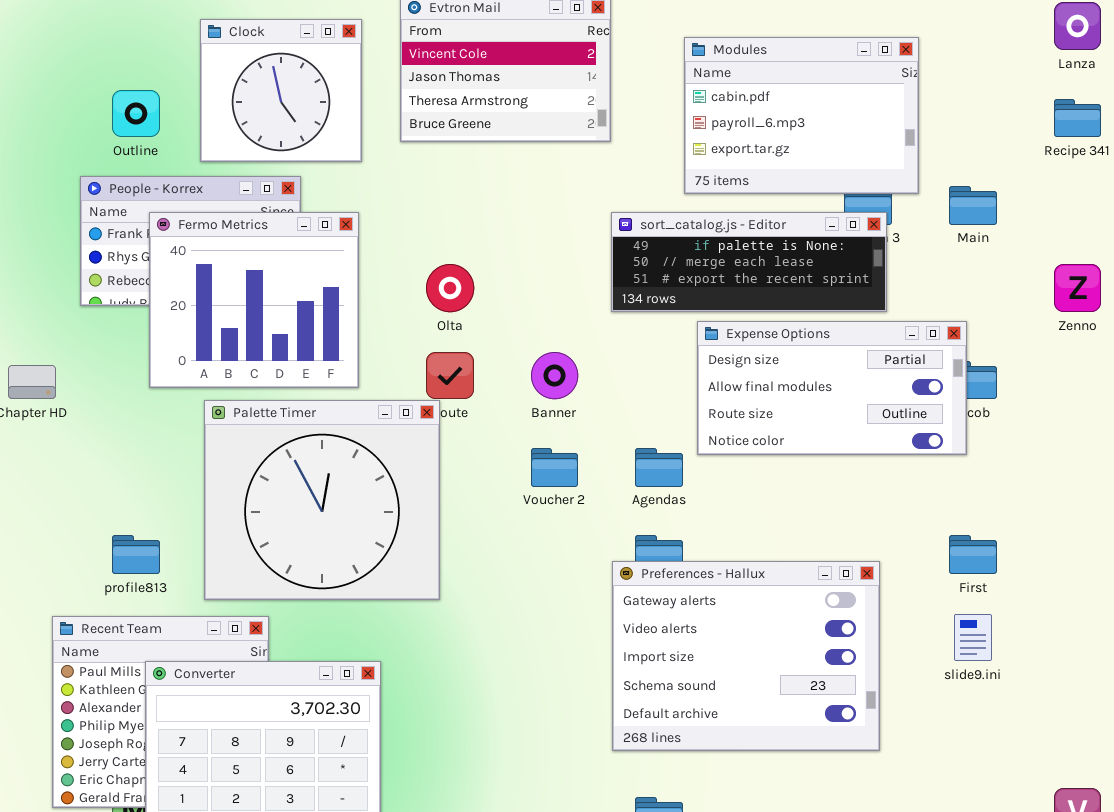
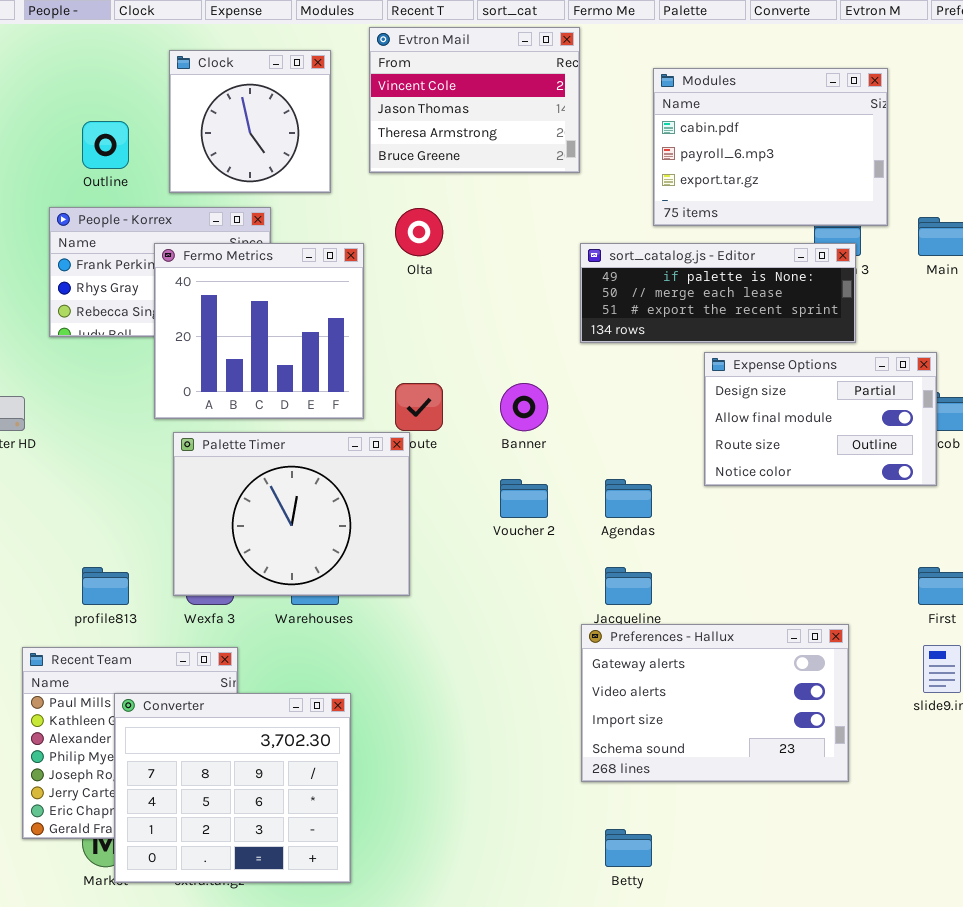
Fermo Metrics: [149,212,359,388] -> [154,243,364,419], moved
Olta: [426,264,474,312] -> [395,208,443,256], moved
Expense Options: [697,321,967,455] -> [704,352,937,486], resized
Palette Timer: [204,400,440,600] -> [173,432,410,596], resized
Preferences - Hallux: [612,561,880,751] -> [581,624,849,782], resized

